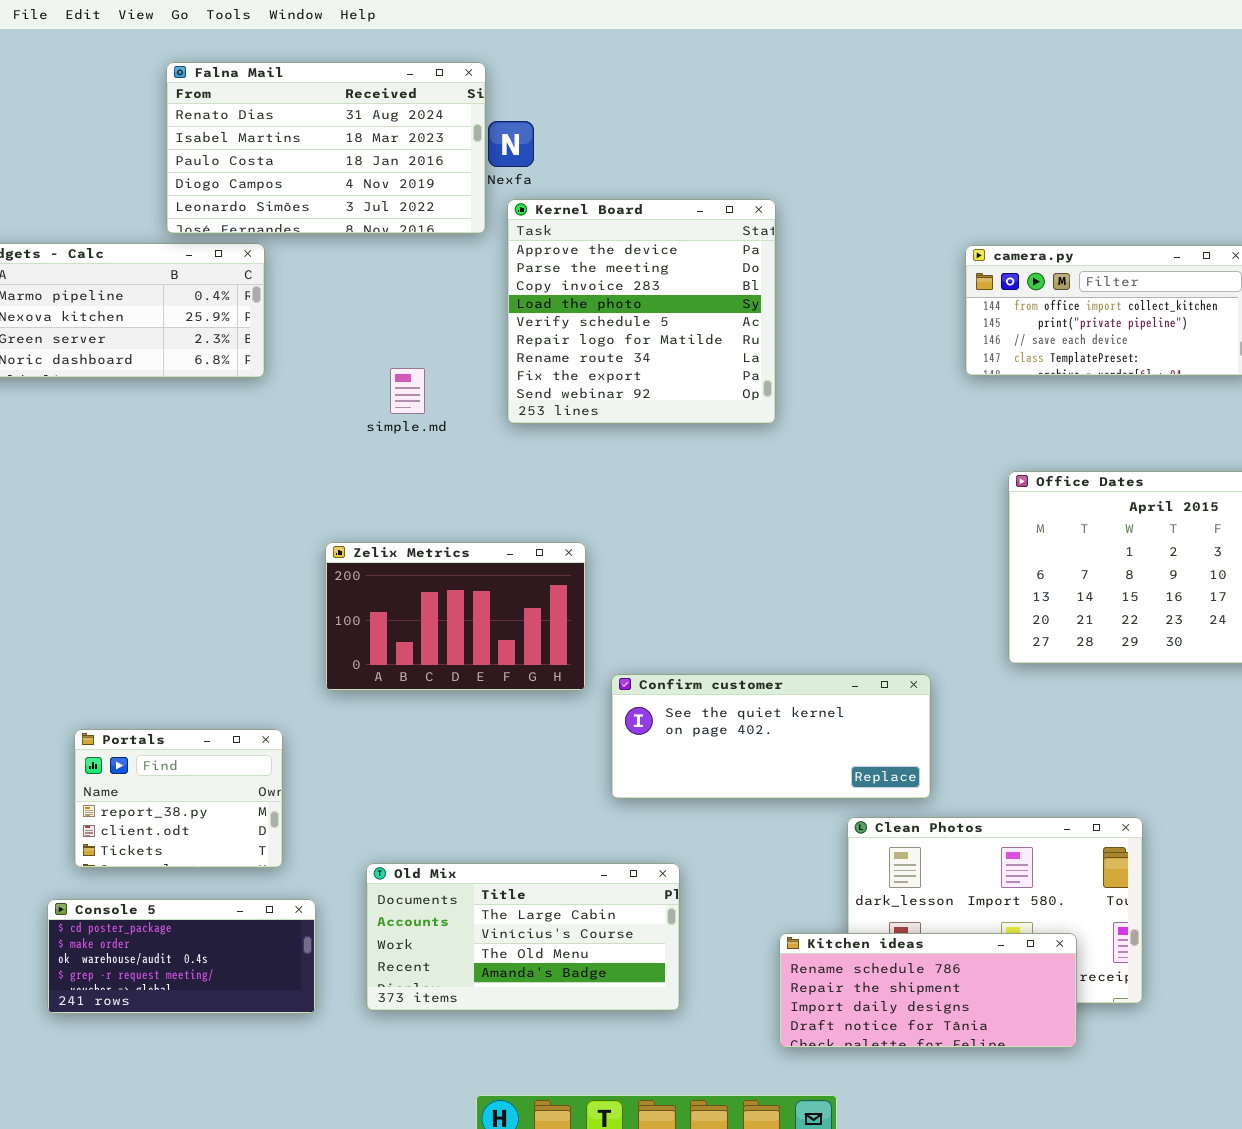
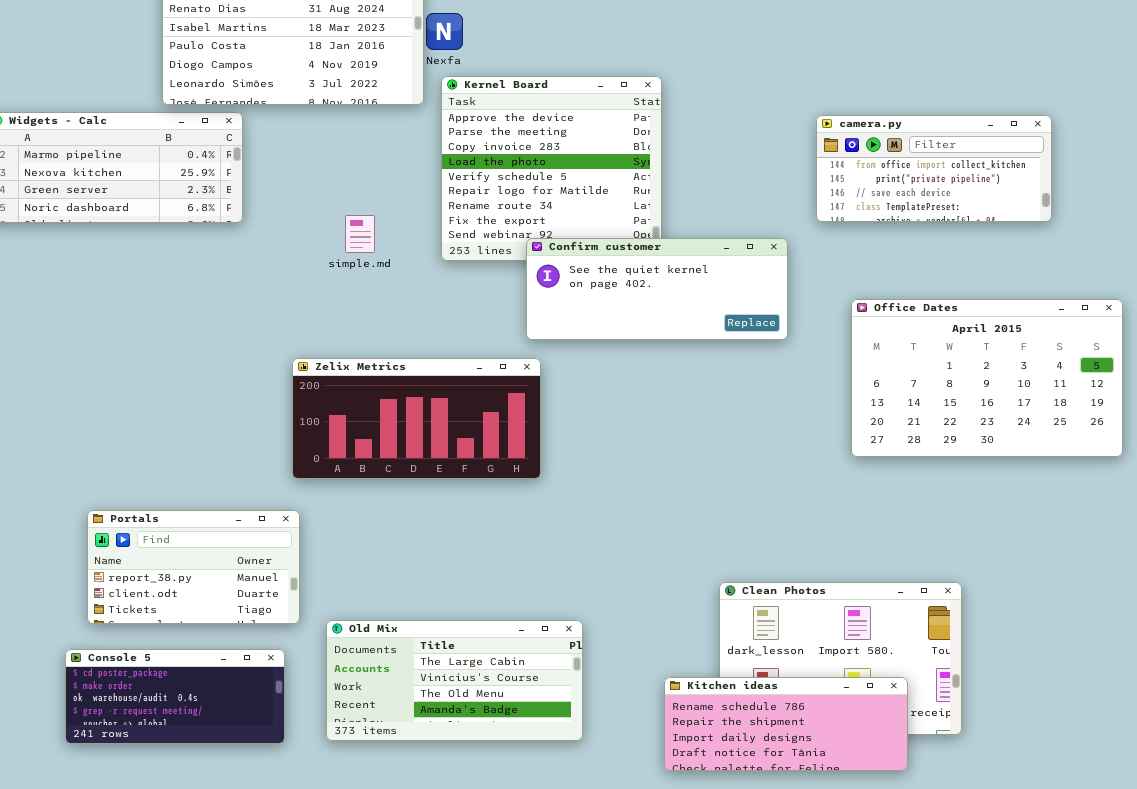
Zelix Metrics: [325,542,586,691] -> [292,358,541,479], resized
Confirm customer: [611,674,931,799] -> [526,238,788,340], moved
Portals: [74,729,283,868] -> [87,510,300,624], resized

